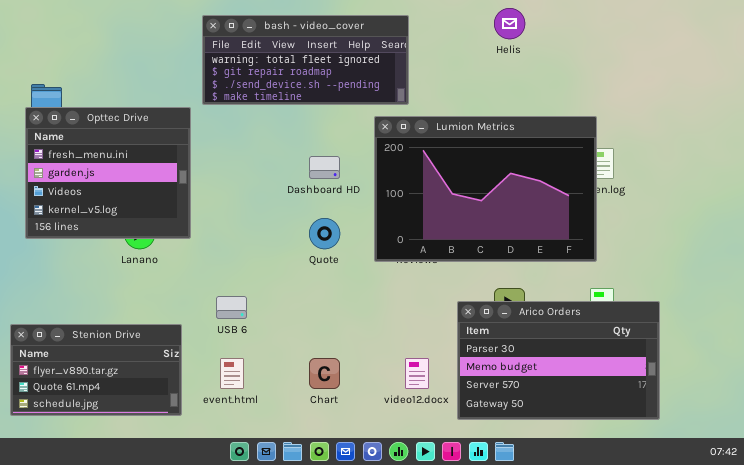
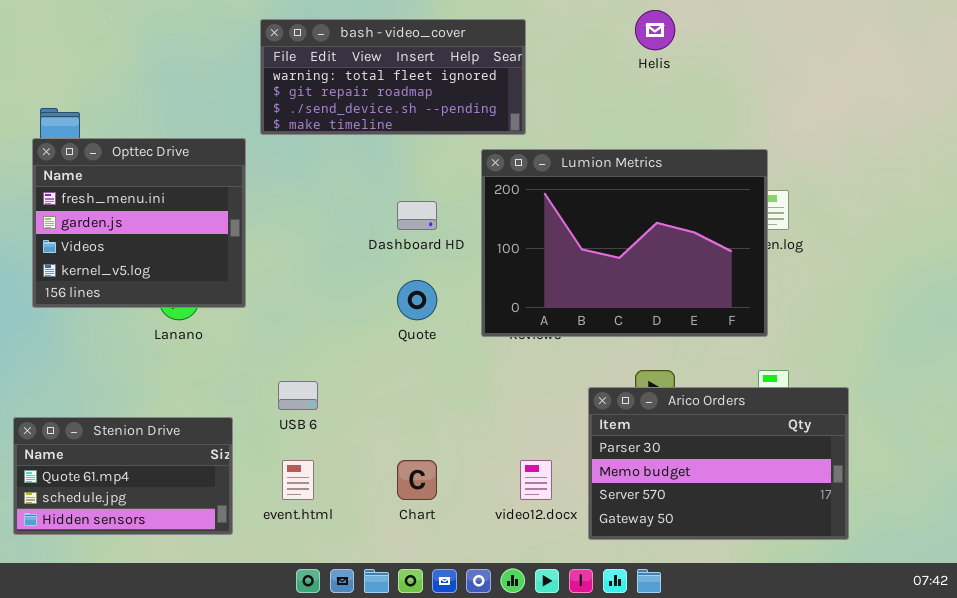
Stenion Drive: [10,324,182,416] -> [13,417,233,535], scrolled down 1 row

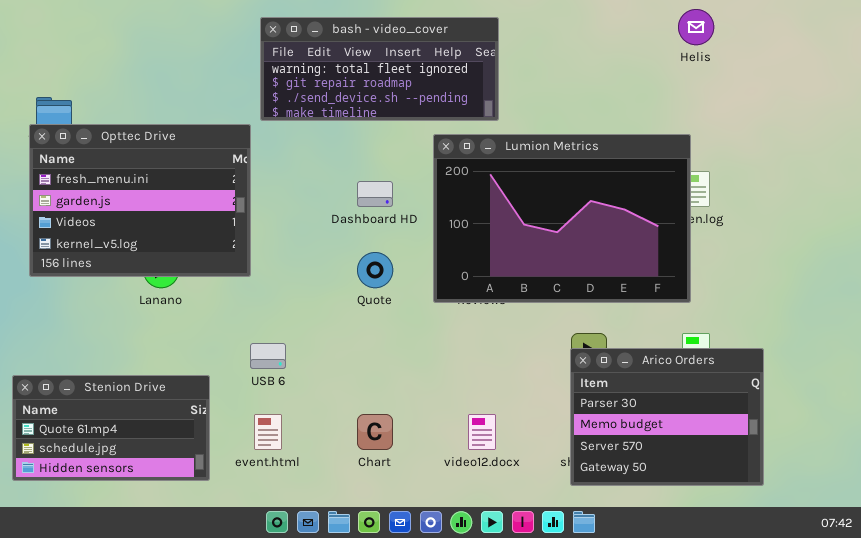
Helis: [635,10,675,50] -> [678,9,714,45], moved
bash - video_cover: [260,19,526,135] -> [260,17,499,121], moved
Opttec Drive: [32,138,246,308] -> [29,124,251,277], resized
Arico Orders: [588,387,849,540] -> [570,348,764,486], resized

